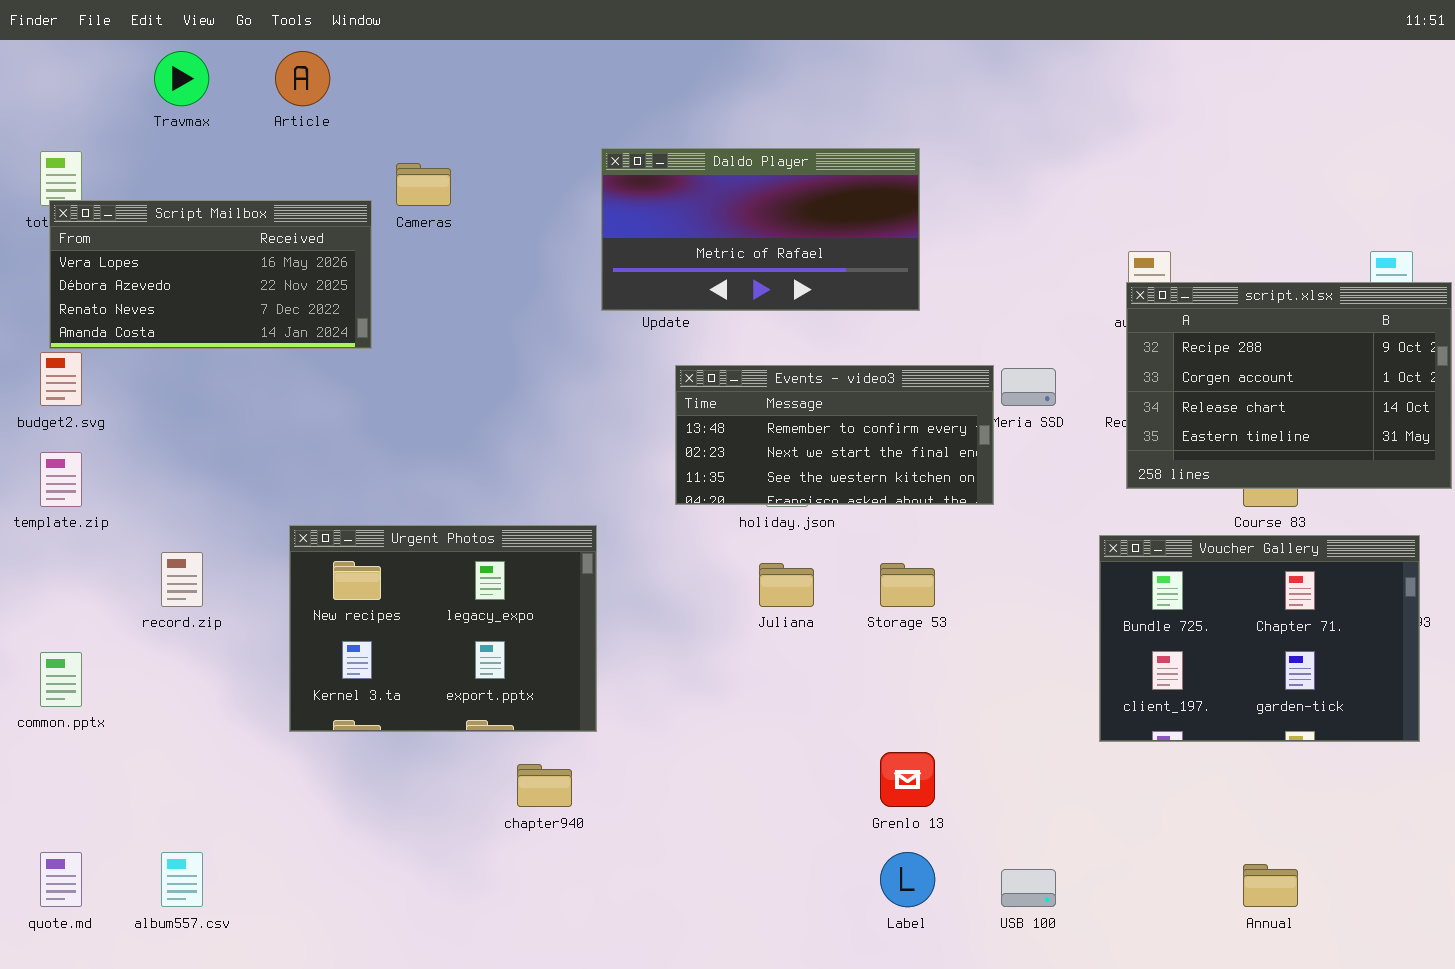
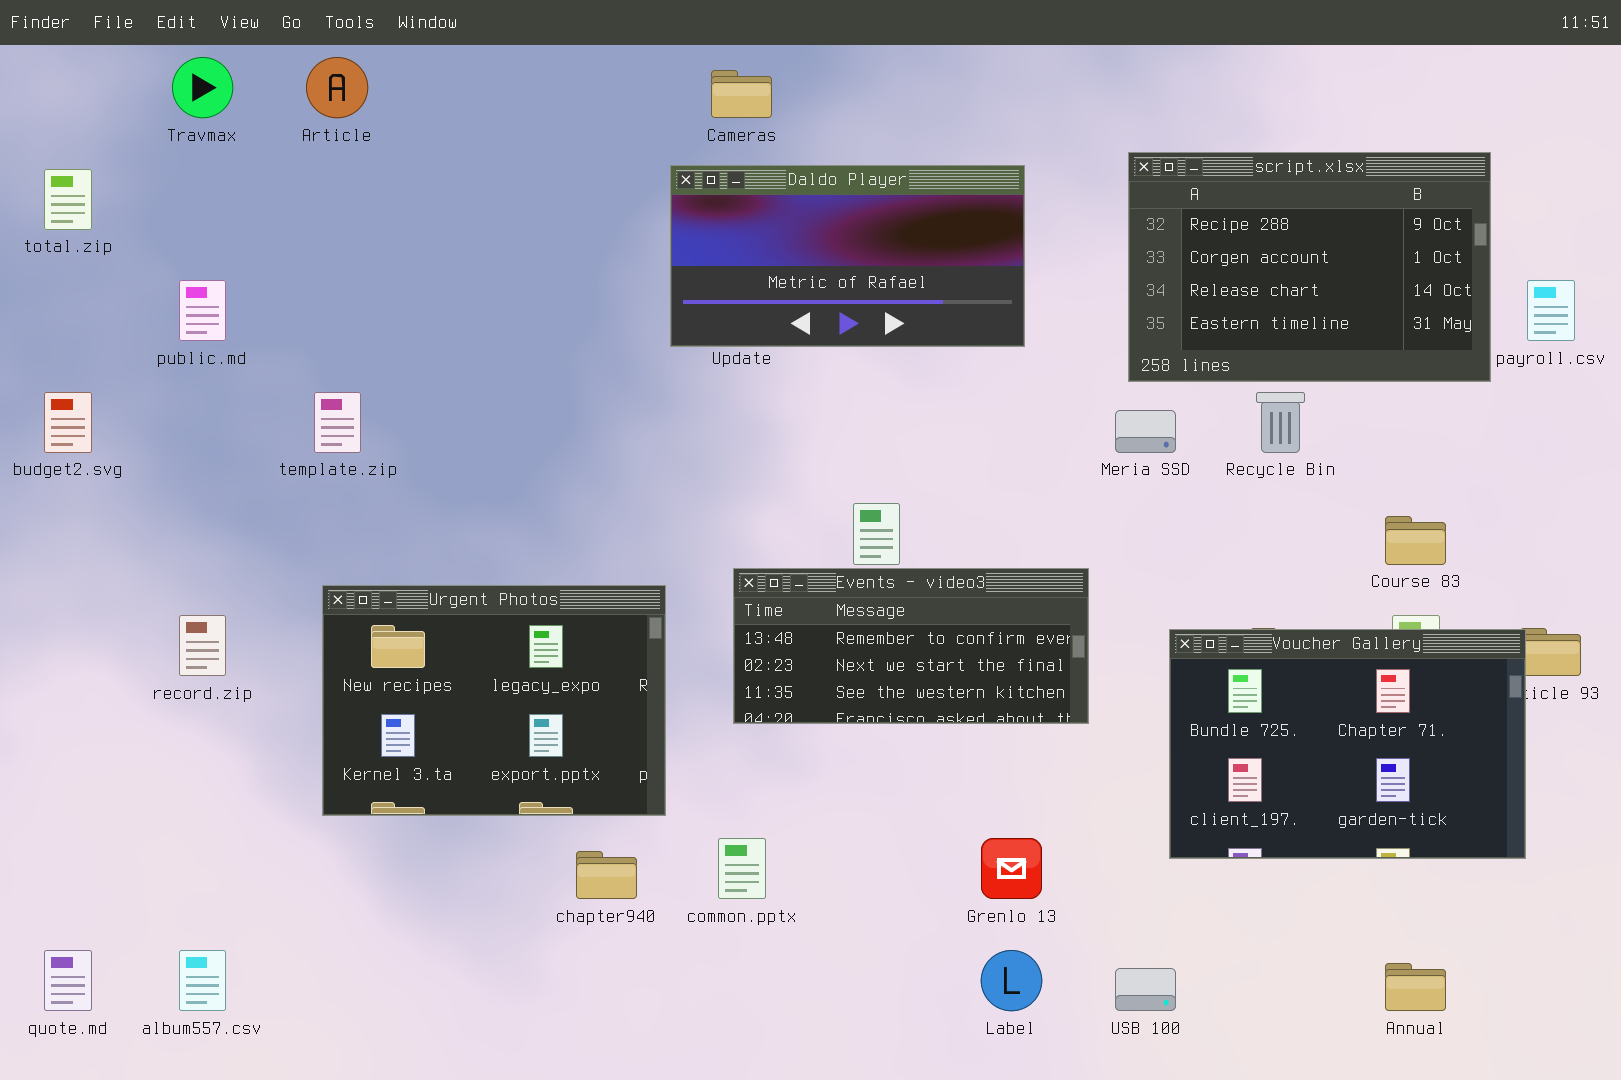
Cameras: [396,163,451,206] -> [711,70,772,118], moved
Script Mailbox: [49,200,372,349] -> none, closed
script.xlsx: [1126,282,1452,489] -> [1128,152,1491,382], moved
Events - video3: [675,365,994,505] -> [733,568,1089,724], moved
template.zip: [40,452,82,507] -> [314,392,361,453], moved
Voucher Gallery: [1099,535,1420,742] -> [1169,629,1526,859], moved
common.pptx: [40,652,82,707] -> [718,838,766,899], moved

